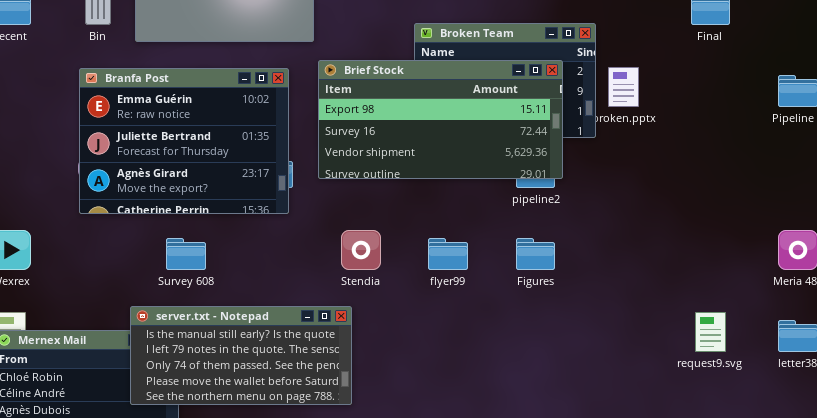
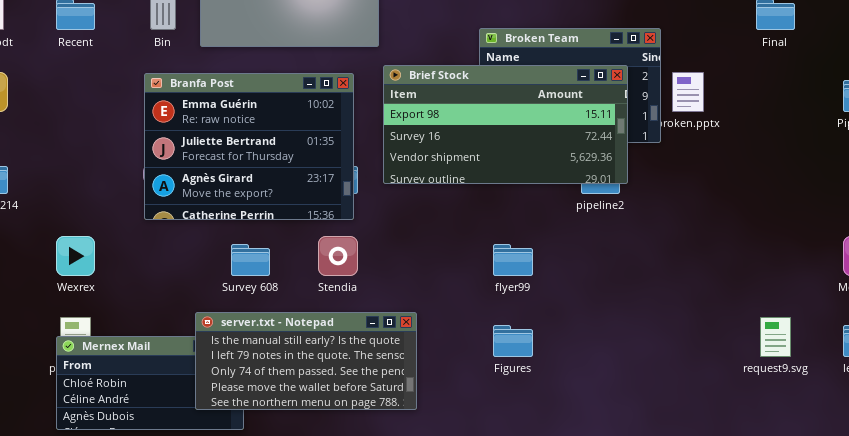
Stendia: [341,230,381,270] -> [318,236,358,276], moved
Figures: [516,238,555,270] -> [493,325,533,357], moved

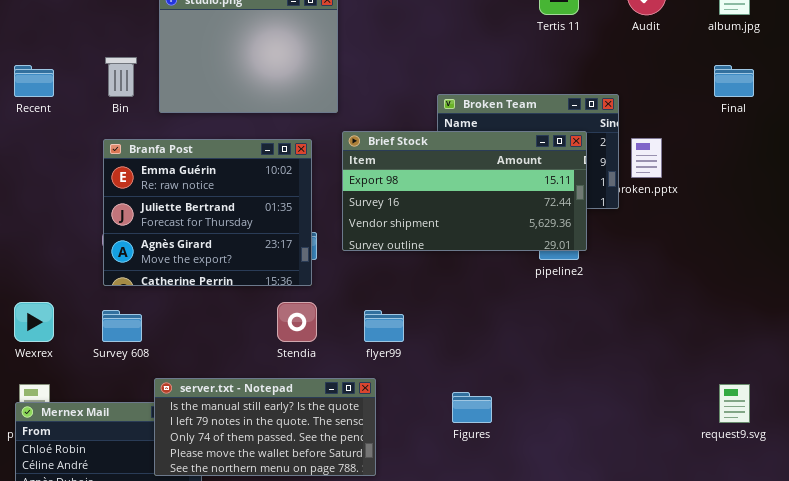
Survey 608: [231,244,270,276] -> [102,310,142,342], moved
flyer99: [493,244,533,276] -> [364,310,404,342], moved

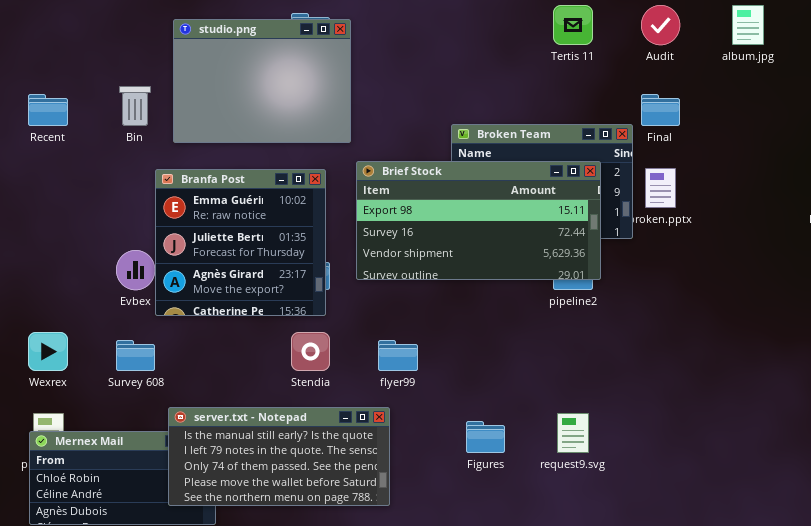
Final: [714,65,754,97] -> [641,94,680,126], moved
Branfa Post: [103,139,312,286] -> [155,169,326,316], resized
request9.svg: [719,384,750,423] -> [557,413,589,453], moved

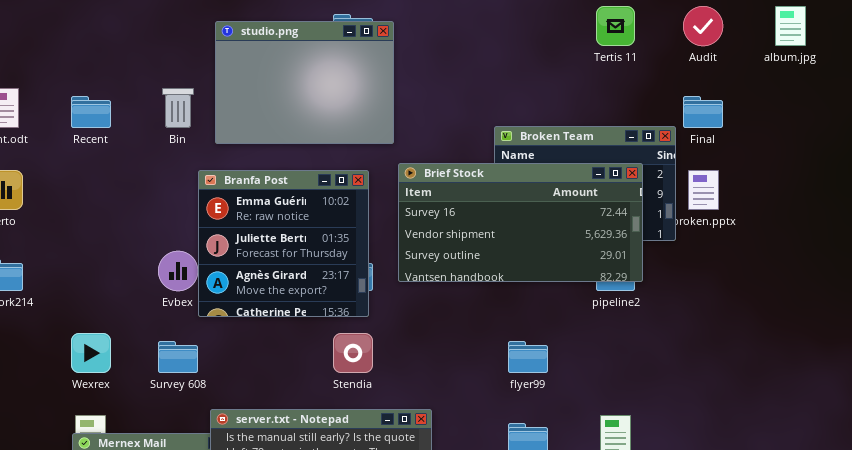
Brief Stock: [356,161,601,280] -> [398,163,643,282], scrolled down 1 row
flyer99: [378,340,418,371] -> [508,341,548,373], moved

